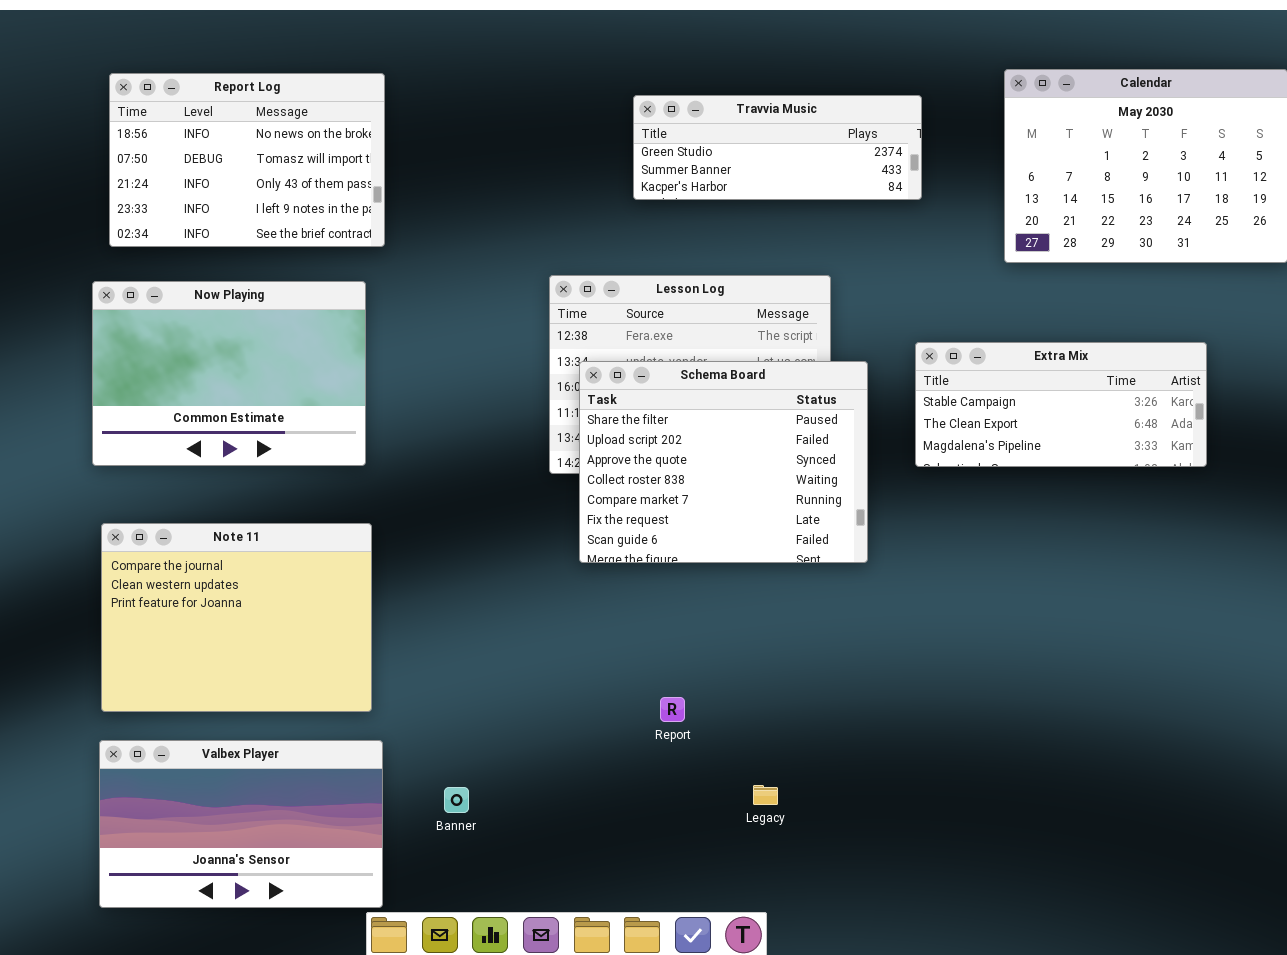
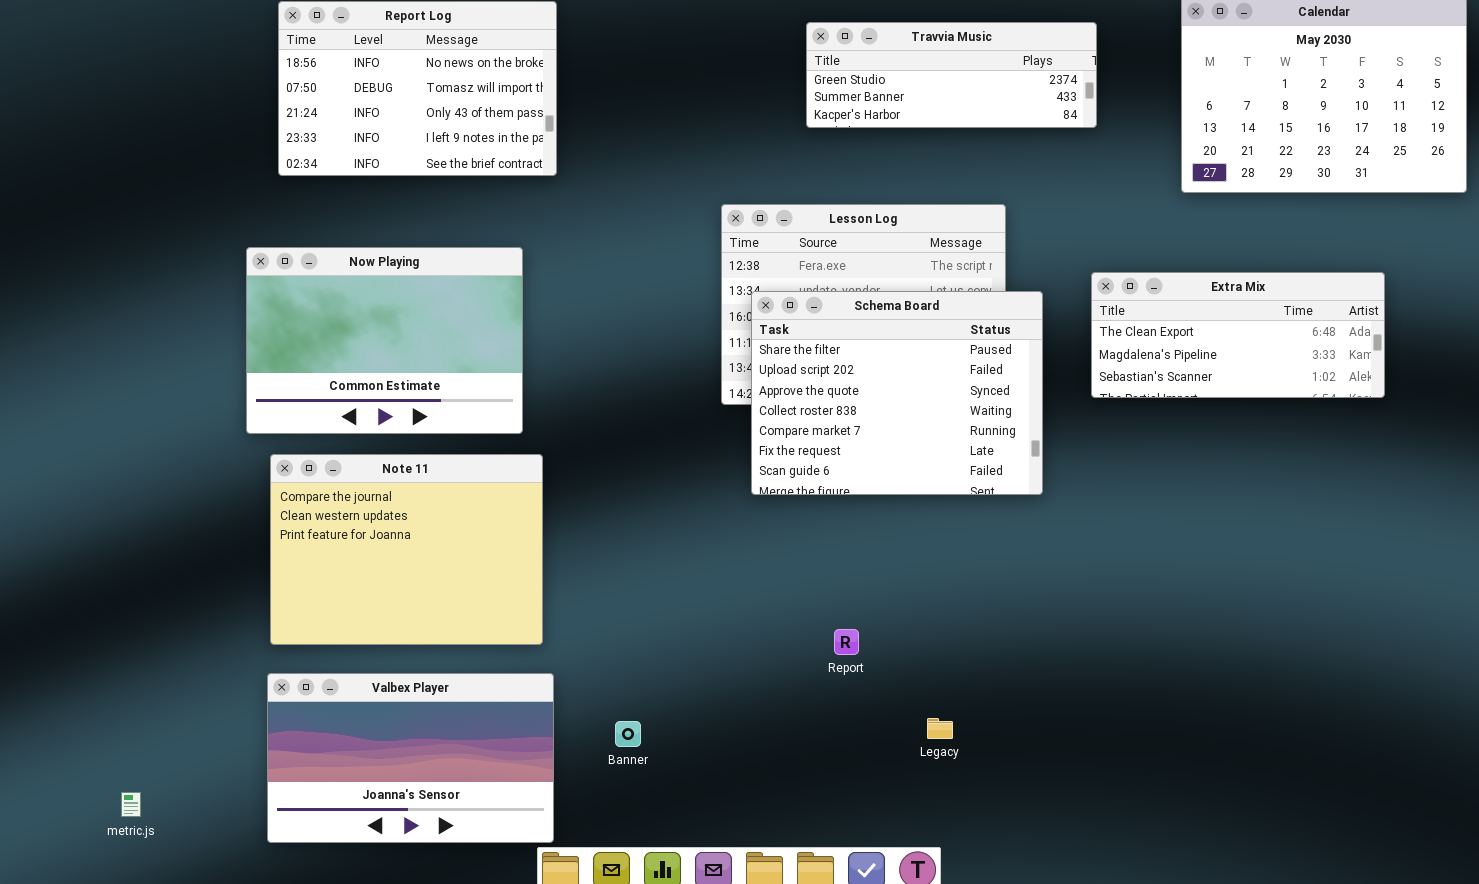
Now Playing: [92,281,366,466] -> [246,247,523,434], moved
Extra Mix: [915,342,1207,467] -> [1091,272,1385,398], scrolled down 1 row

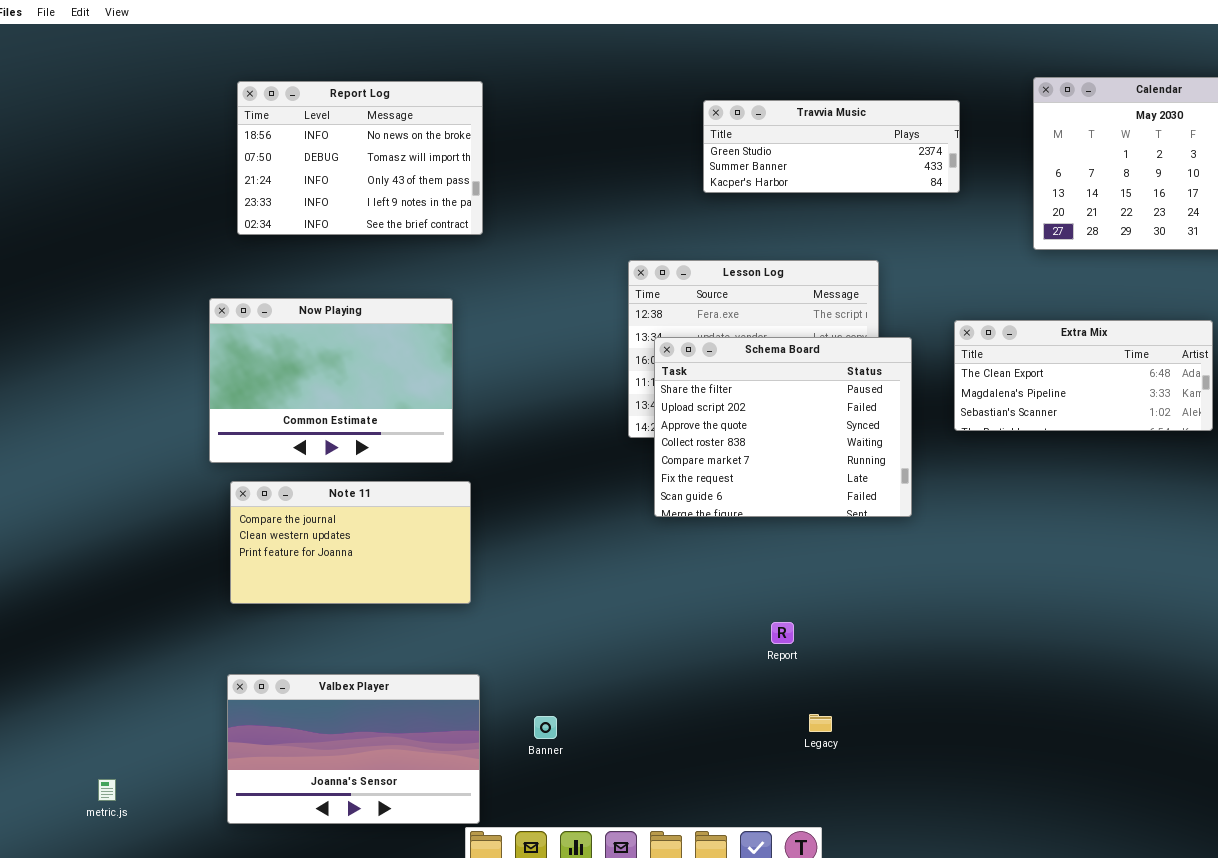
Note 11: [270,454,543,645] -> [230,481,471,604], resized
Report: [834,629,859,655] -> [771,622,794,644], moved

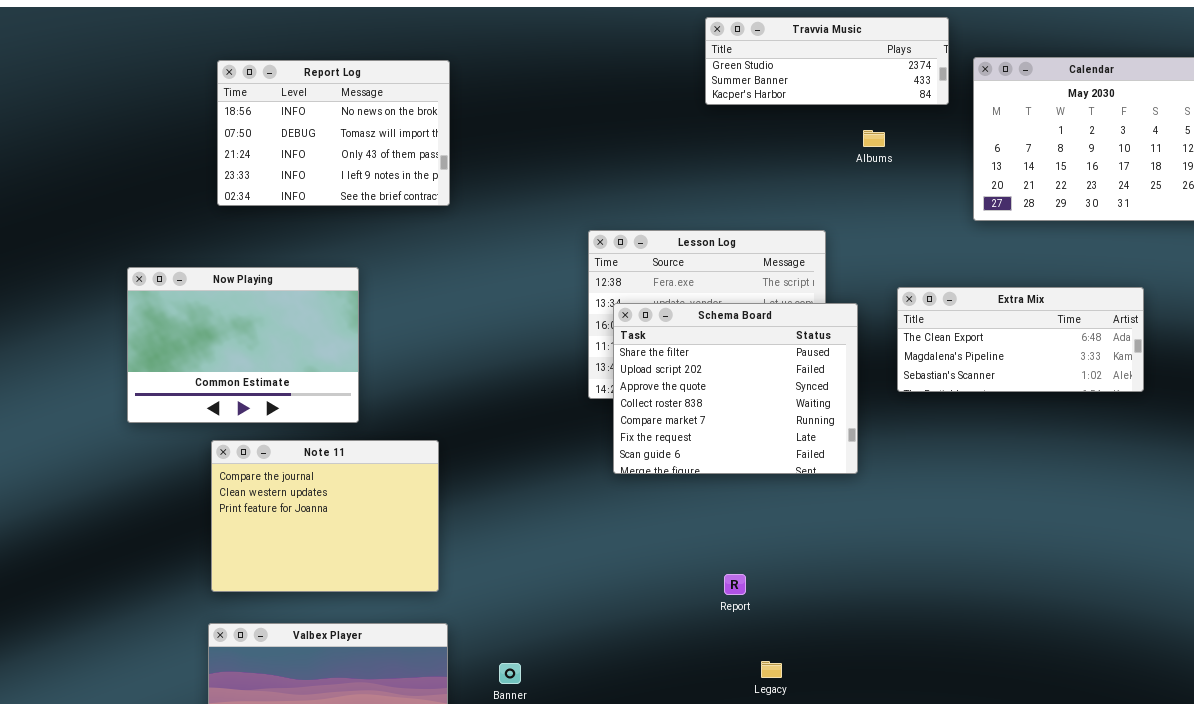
Travvia Music: [703,100,960,193] -> [705,17,949,105], moved
Now Playing: [209,298,453,463] -> [127,267,359,423], moved
Note 11: [230,481,471,604] -> [211,440,439,592], resized

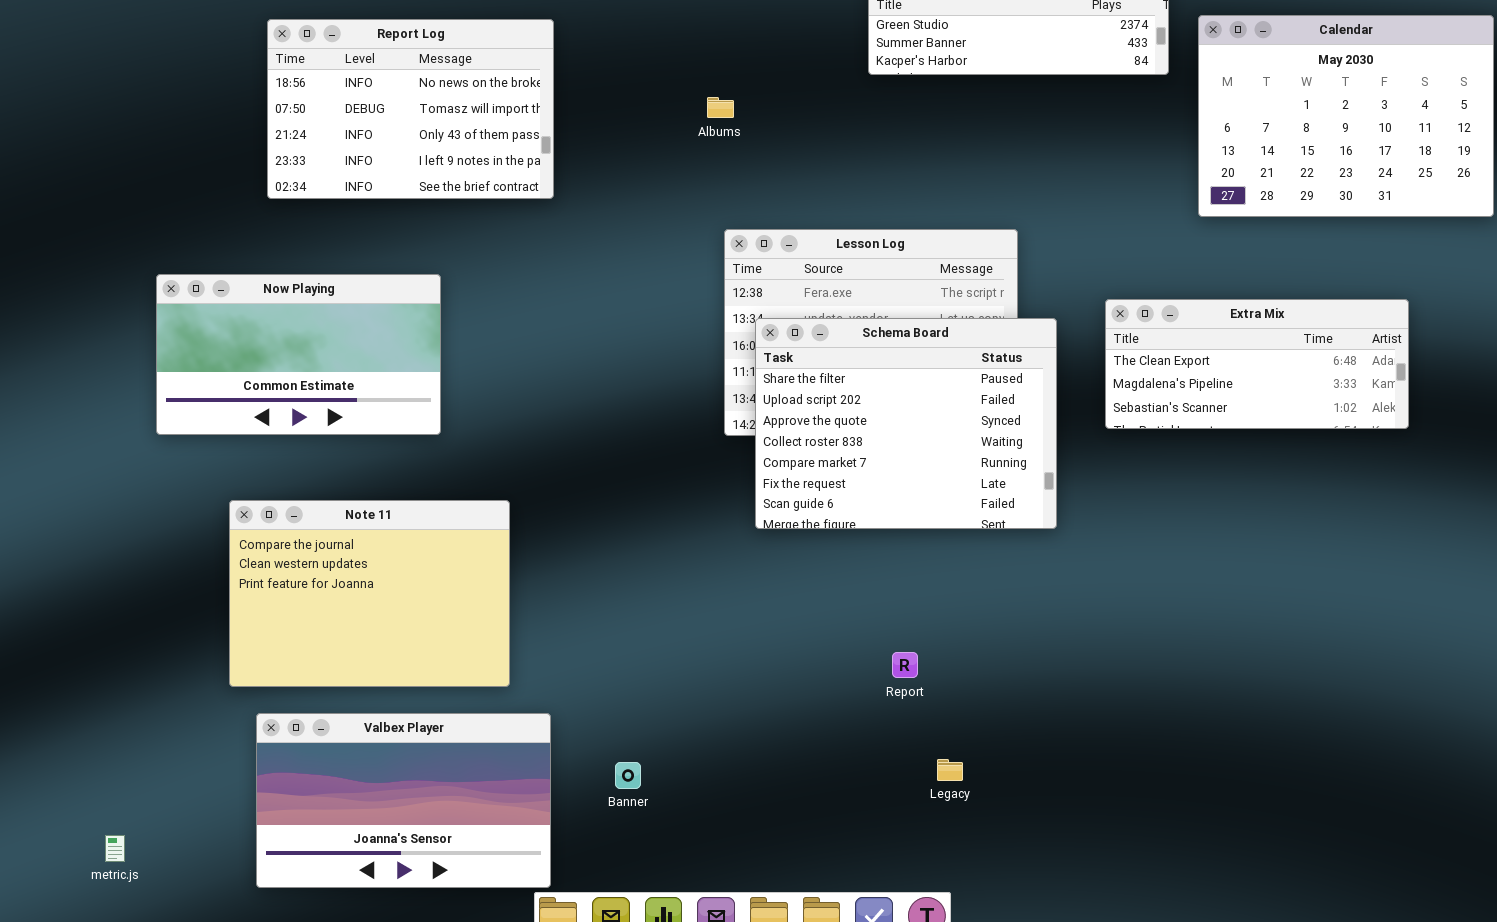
Albums: [863,130,885,147] -> [707,97,734,118], moved
Now Playing: [127,267,359,423] -> [156,274,441,435], resized
Note 11: [211,440,439,592] -> [229,500,510,687], moved

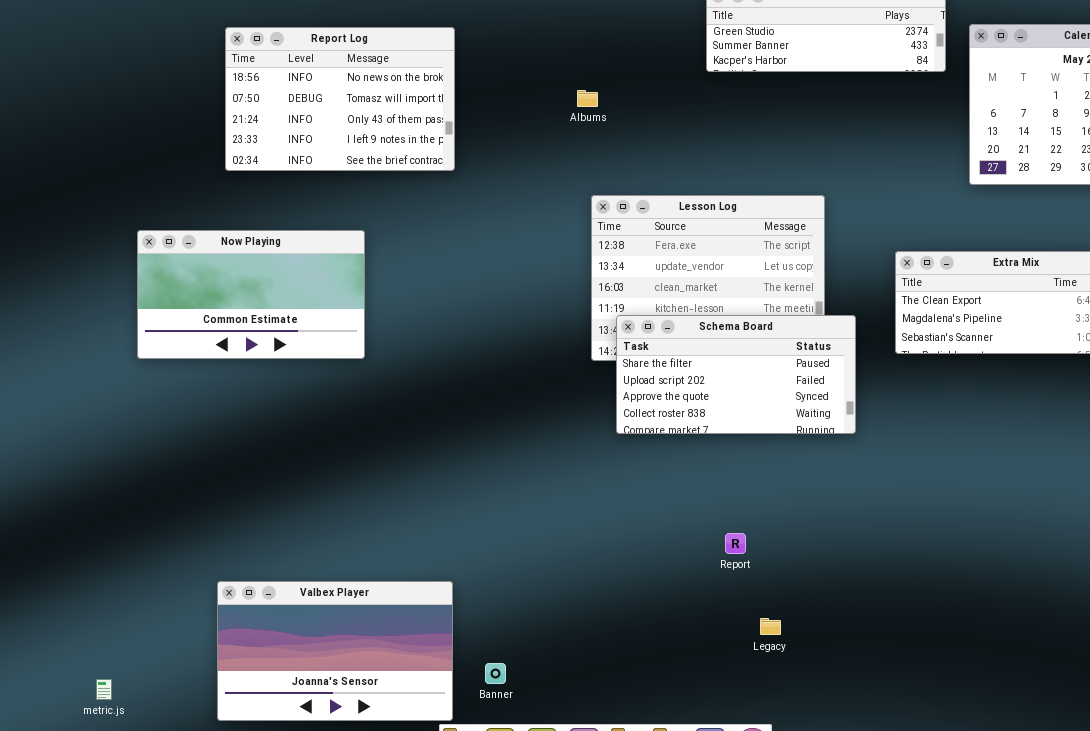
Schema Board: [755,318,1057,529] -> [616,315,856,434], resized
Note 11: [229,500,510,687] -> none, closed
Banner: [615,762,641,789] -> [485,663,506,684], moved

